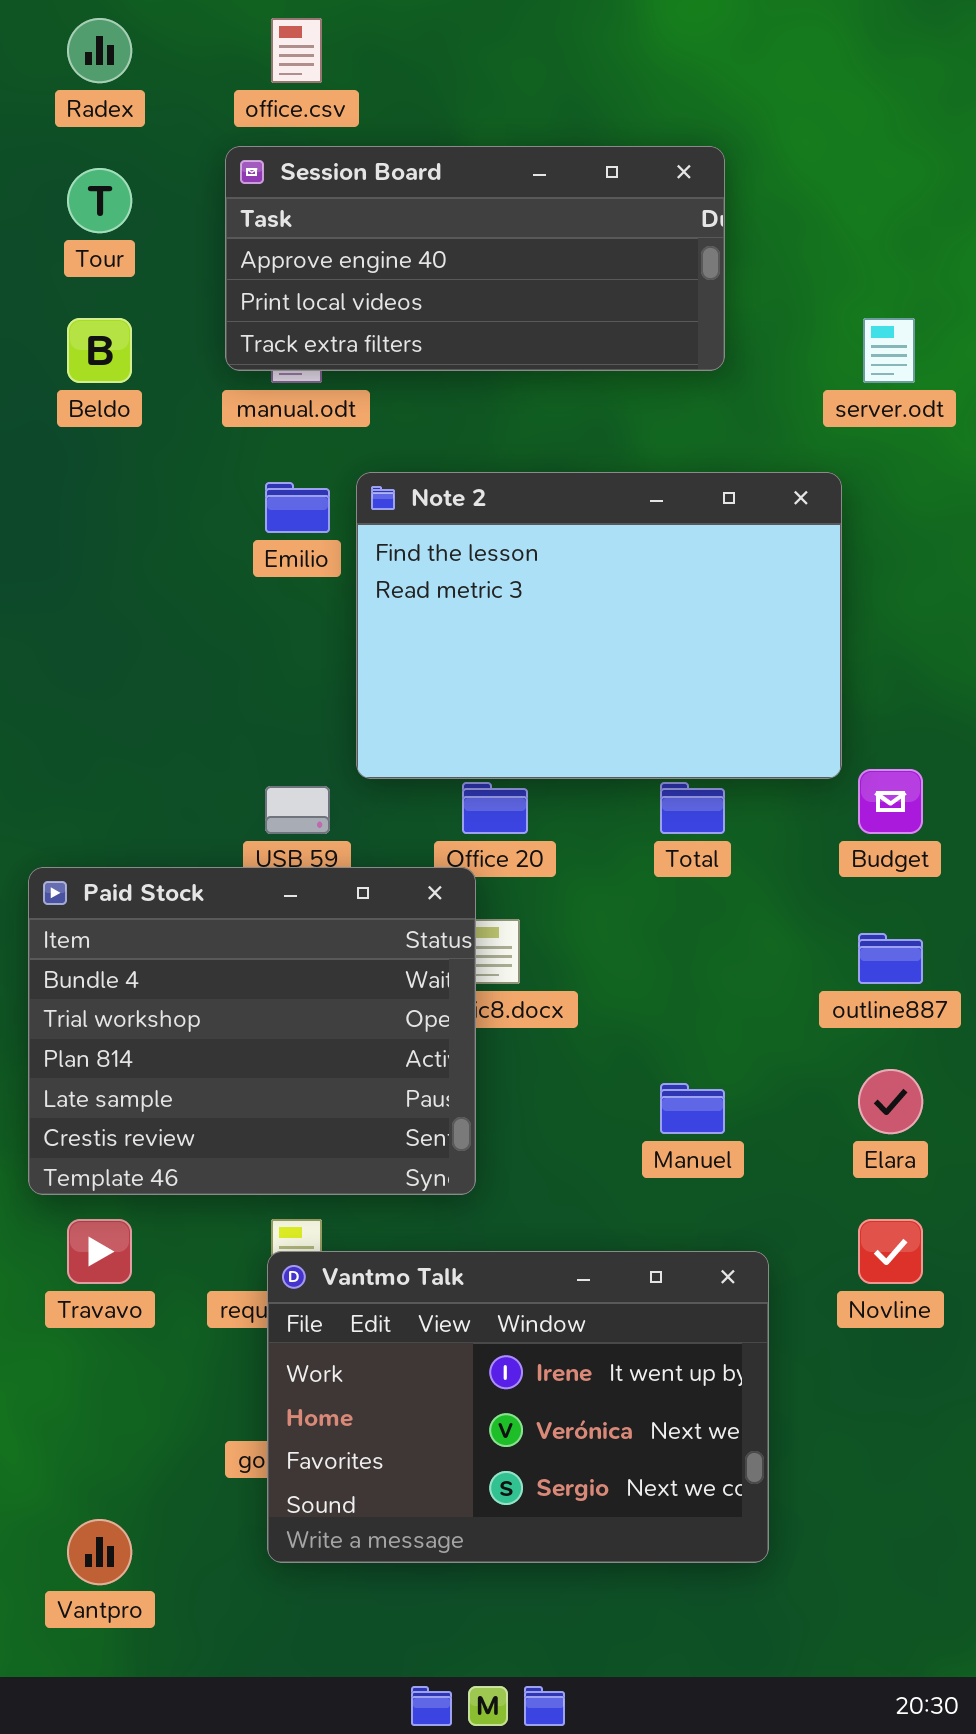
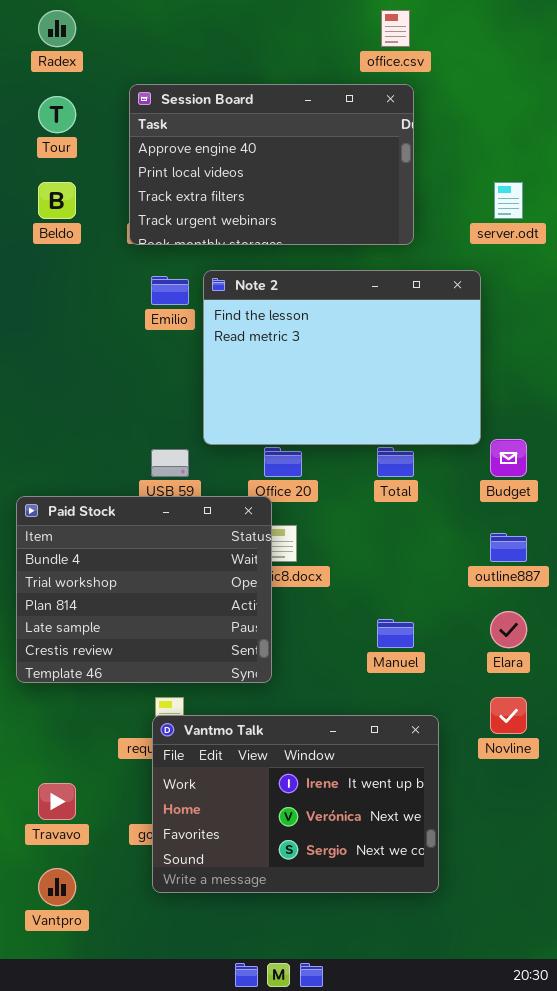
office.csv: [271,18,322,83] -> [381,10,410,47], moved
Session Board: [225,146,725,371] -> [129,84,414,245], resized
Travavo: [67,1219,132,1284] -> [38,783,76,820], moved

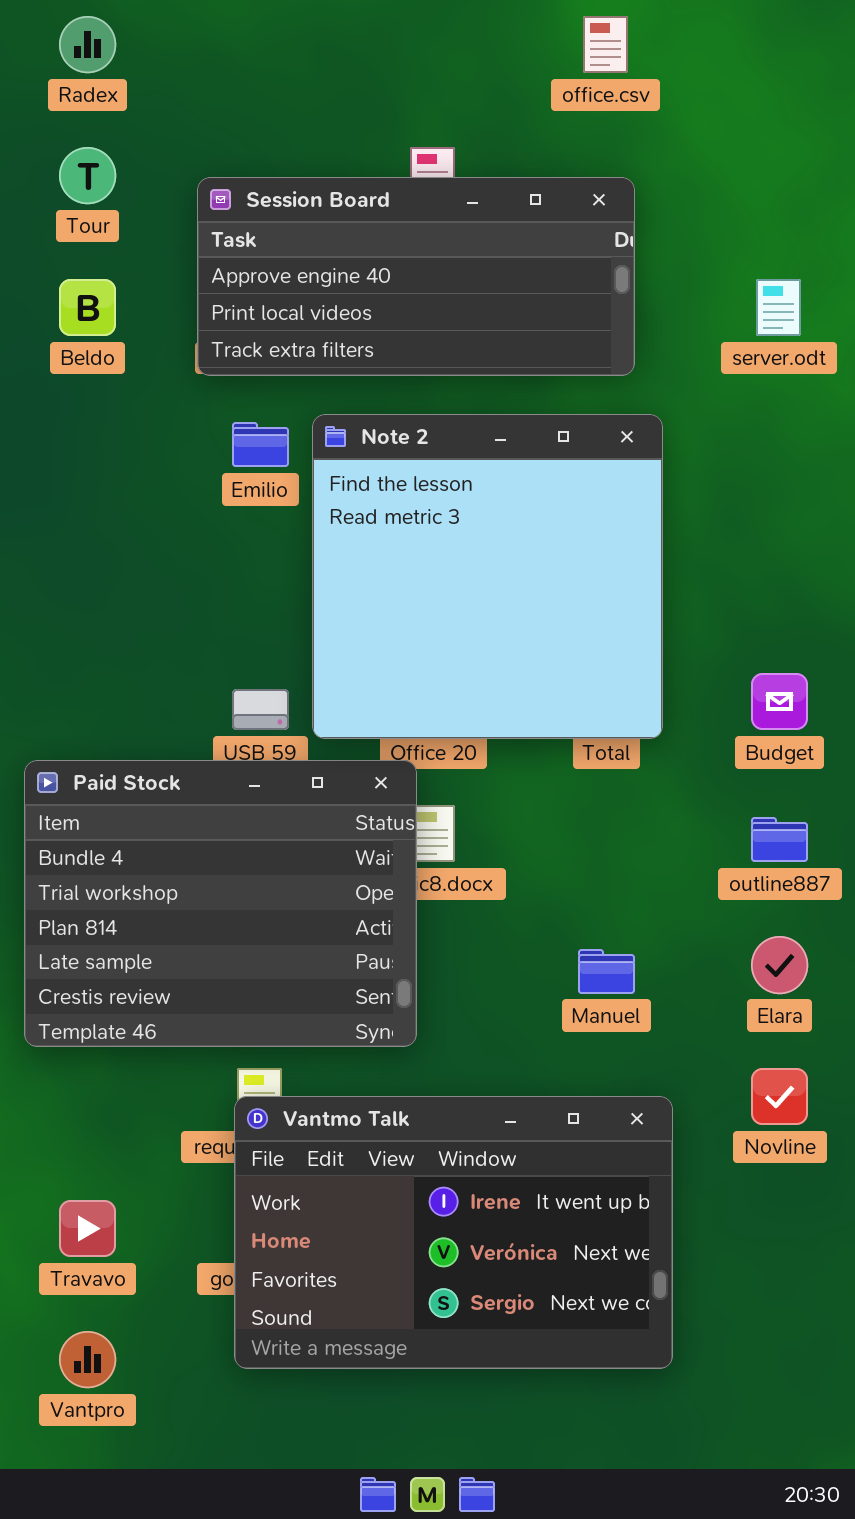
Session Board: [129,84,414,245] -> [197,177,635,376], resized
Note 2: [203,270,481,445] -> [312,414,663,739], resized

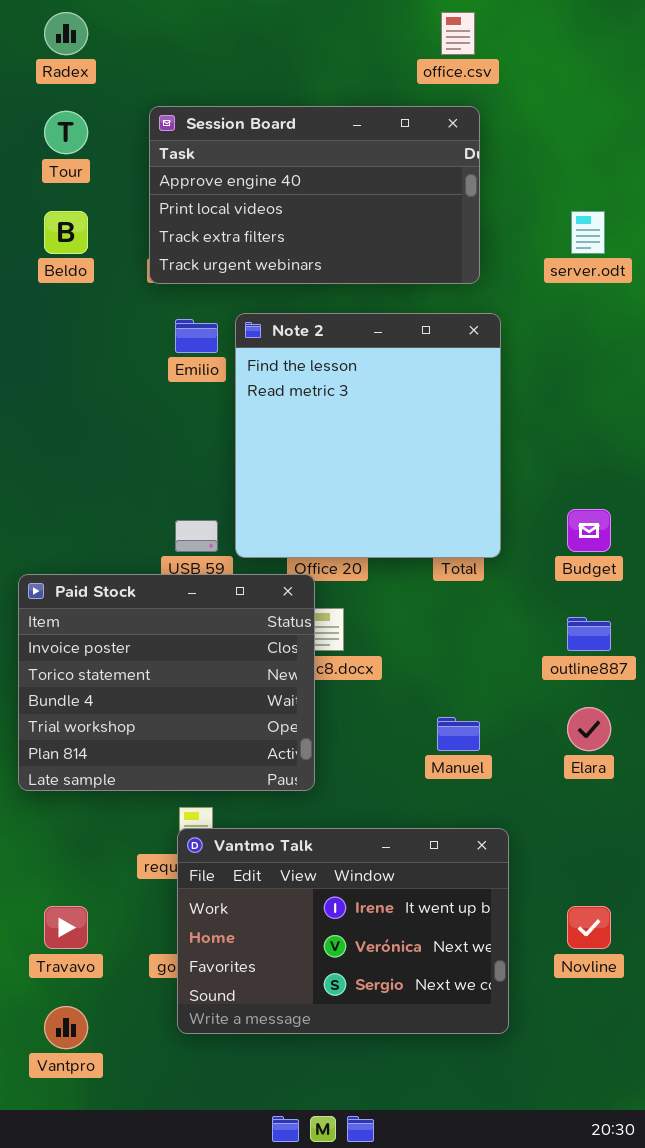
Session Board: [197,177,635,376] -> [149,106,480,284], resized
Paid Stock: [24,760,417,1047] -> [18,574,315,791], scrolled up 2 rows
Novline: [751,1068,808,1125] -> [567,906,611,949], moved

